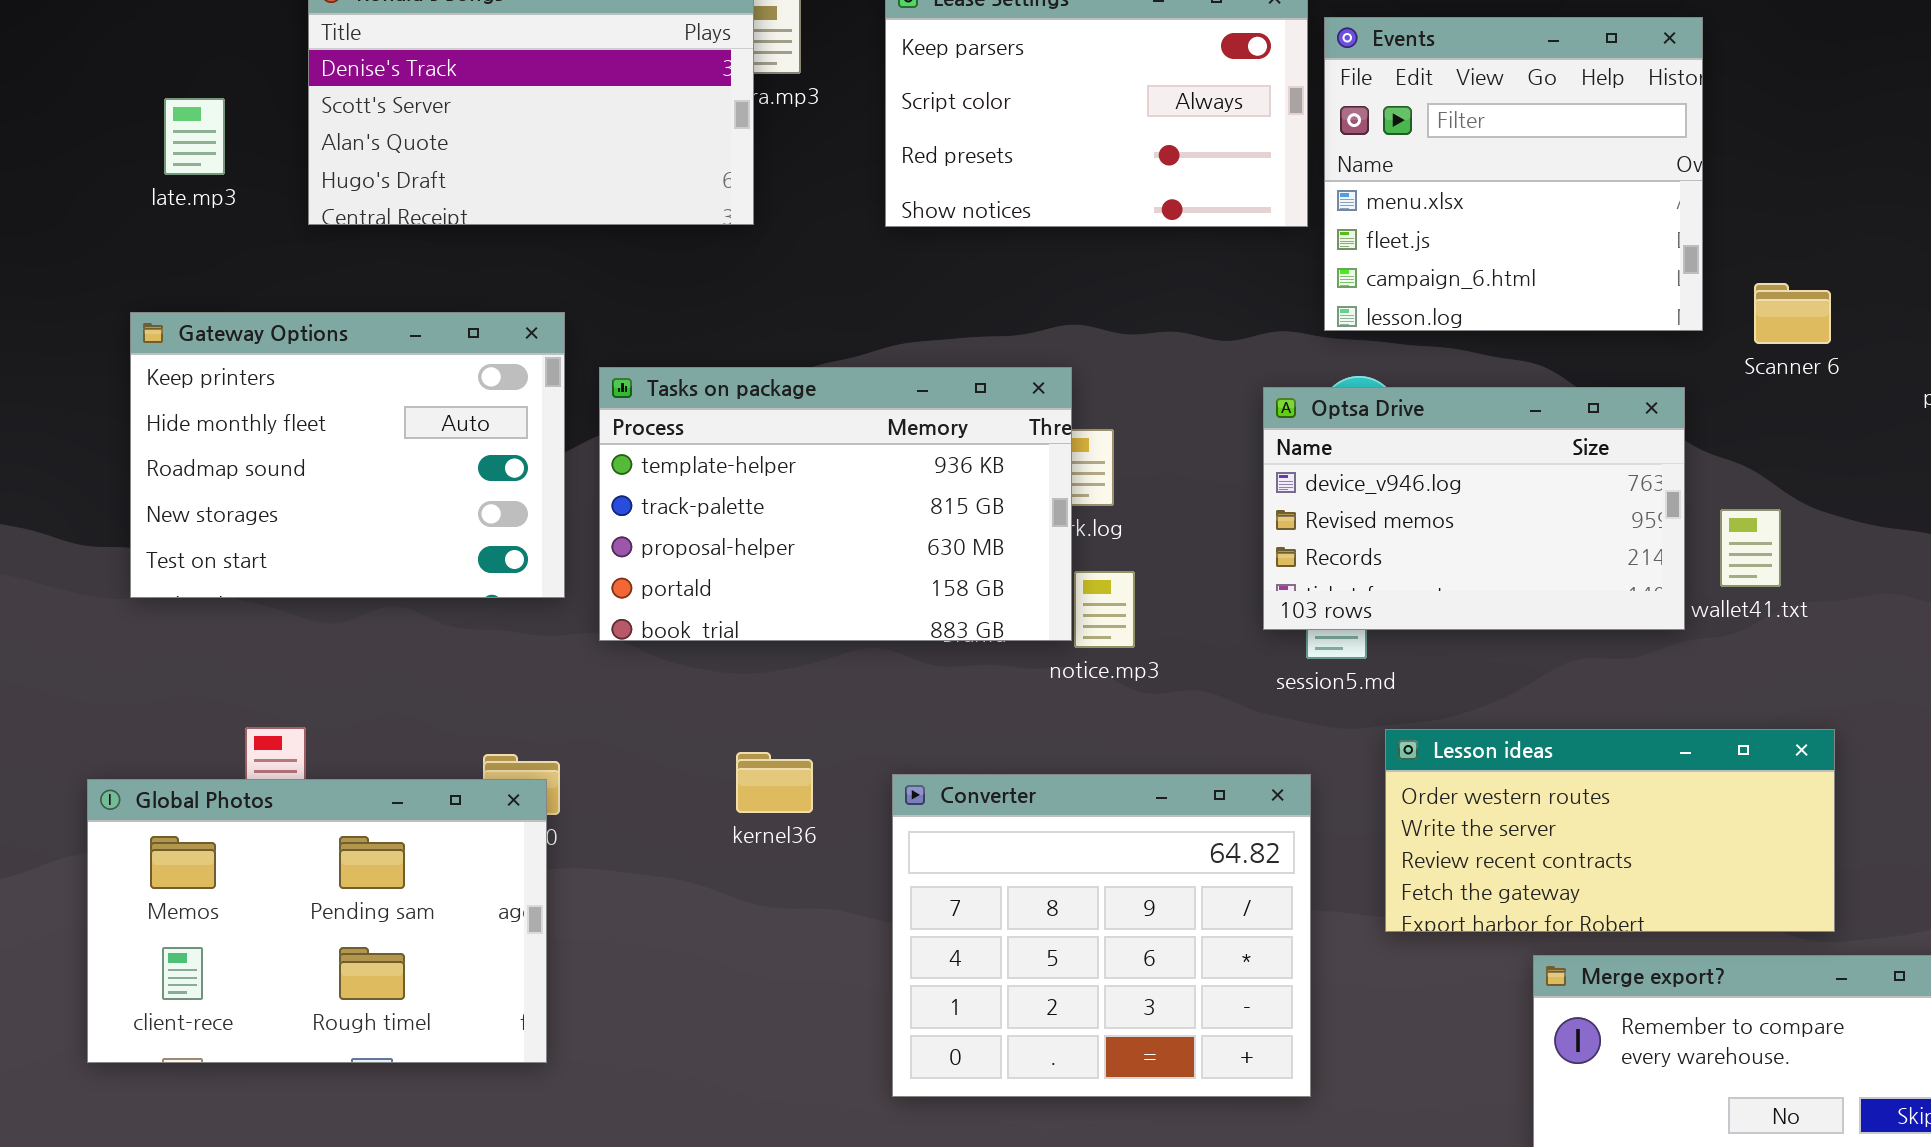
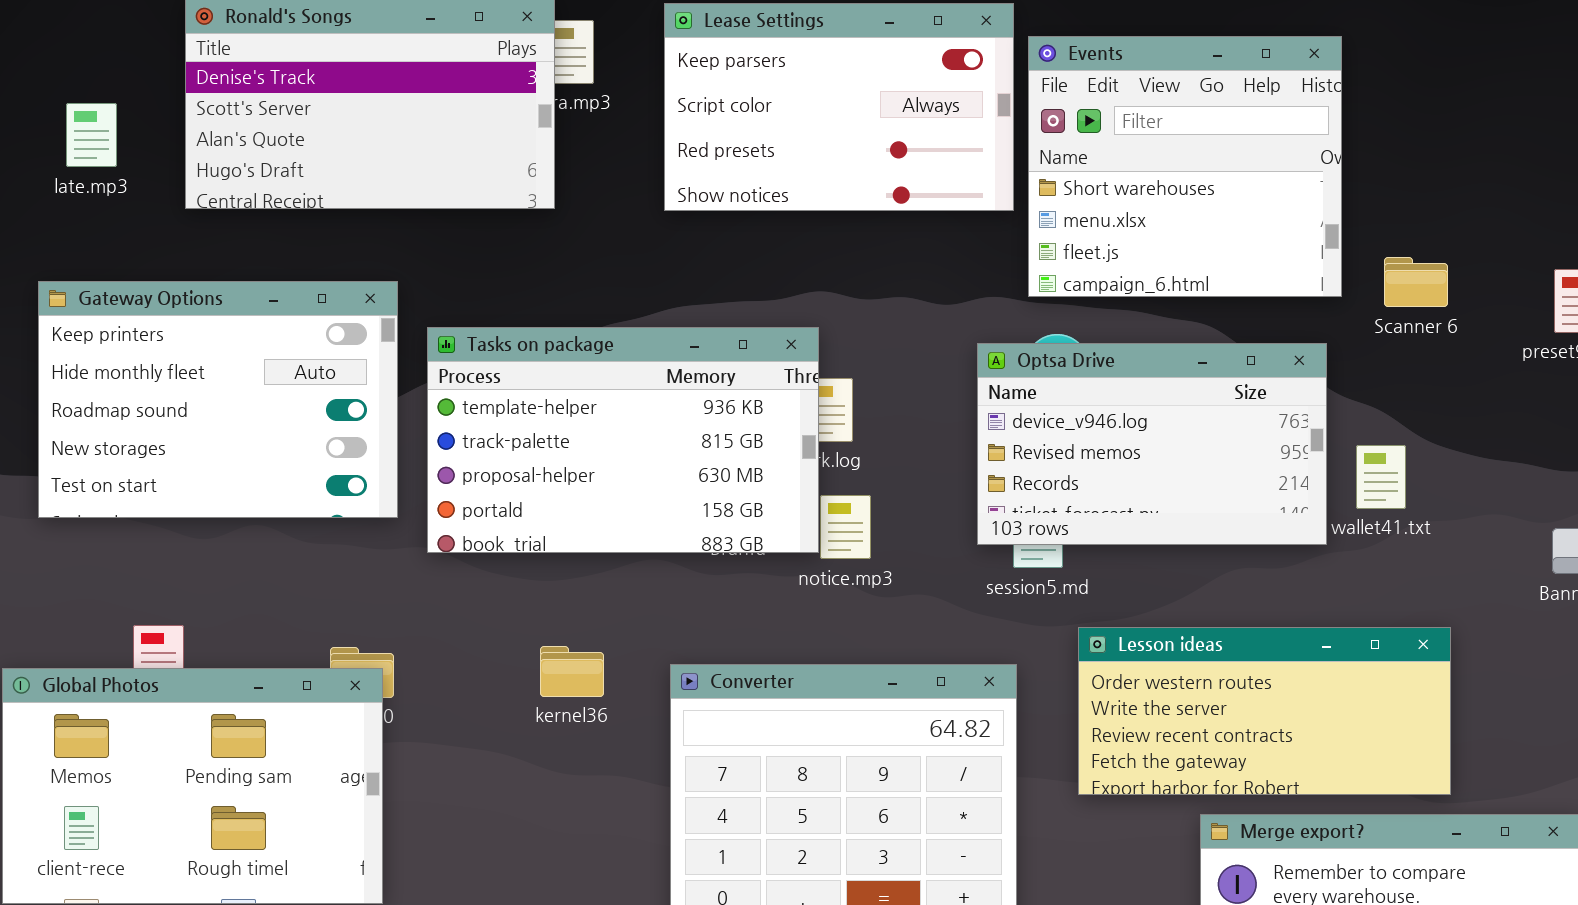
Events: [1324,17,1703,331] -> [1028,36,1342,297], scrolled up 1 row

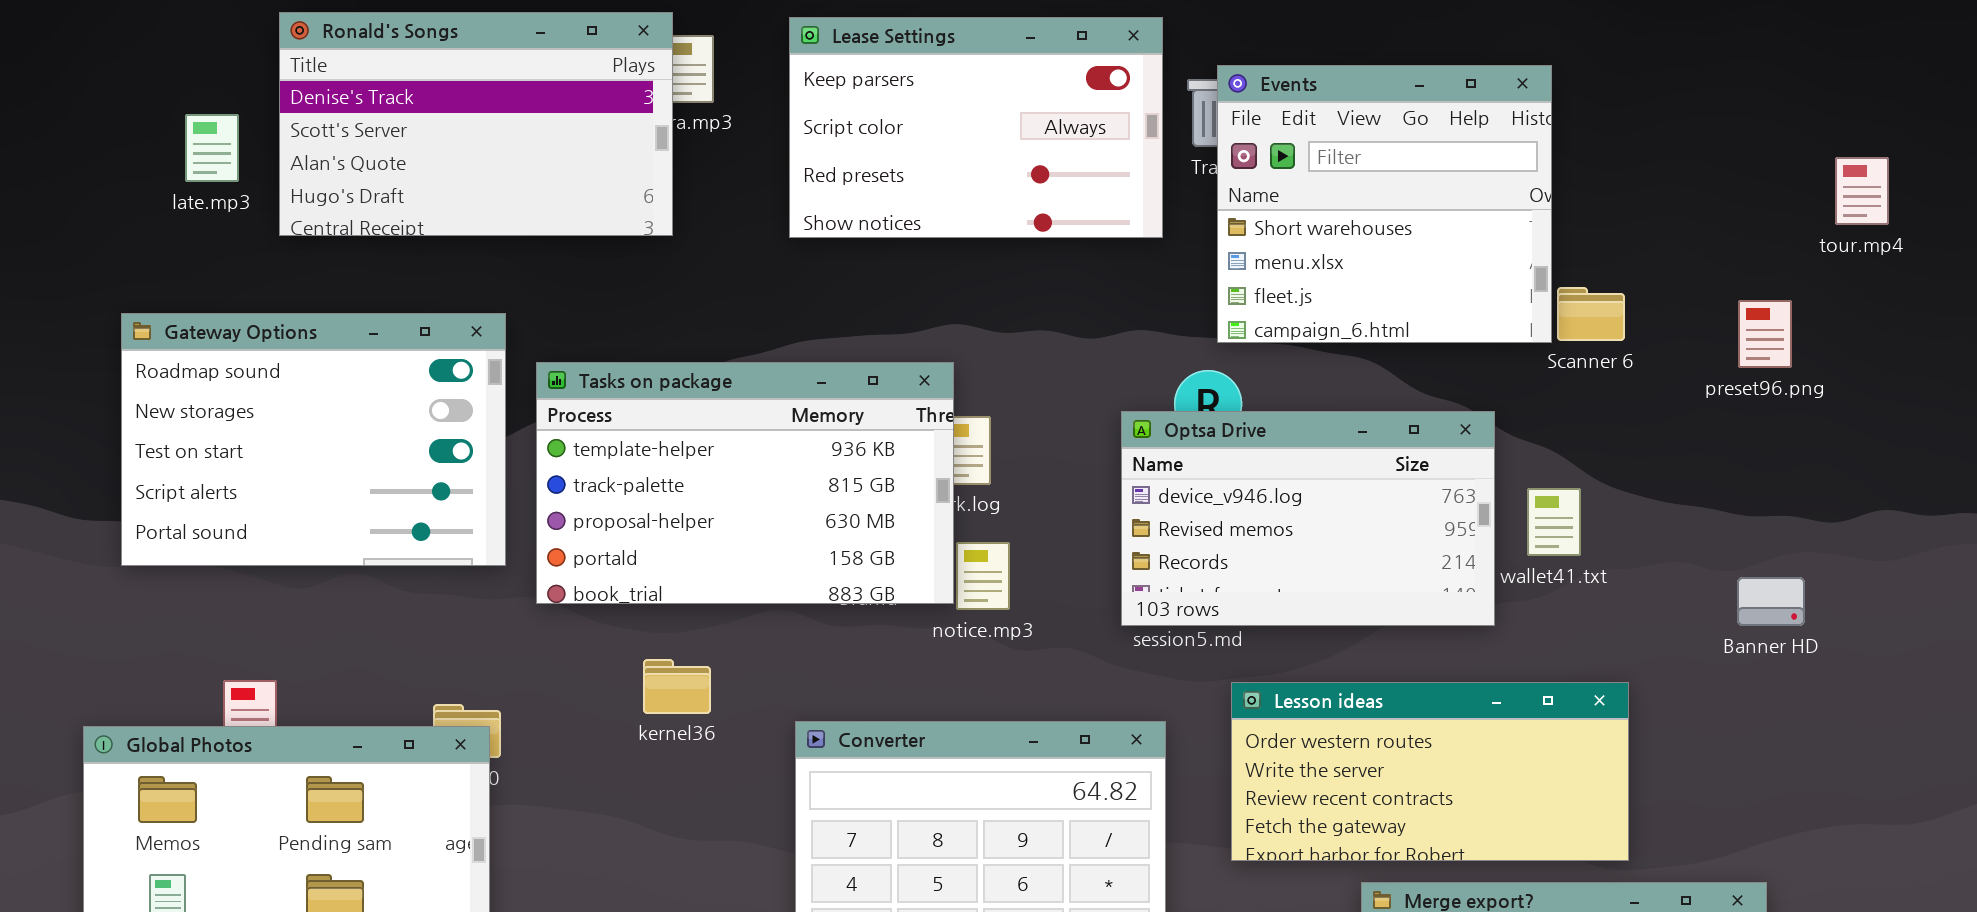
Events: [1028,36,1342,297] -> [1217,65,1552,343], moved
late.mp3: [66,103,117,167] -> [185,114,239,182], moved
Gateway Options: [38,281,398,518] -> [121,313,506,566], scrolled down 2 rows
Optsa Drive: [977,343,1327,545] -> [1121,411,1495,626], moved
kernel36: [540,646,604,697] -> [643,659,711,714], moved

